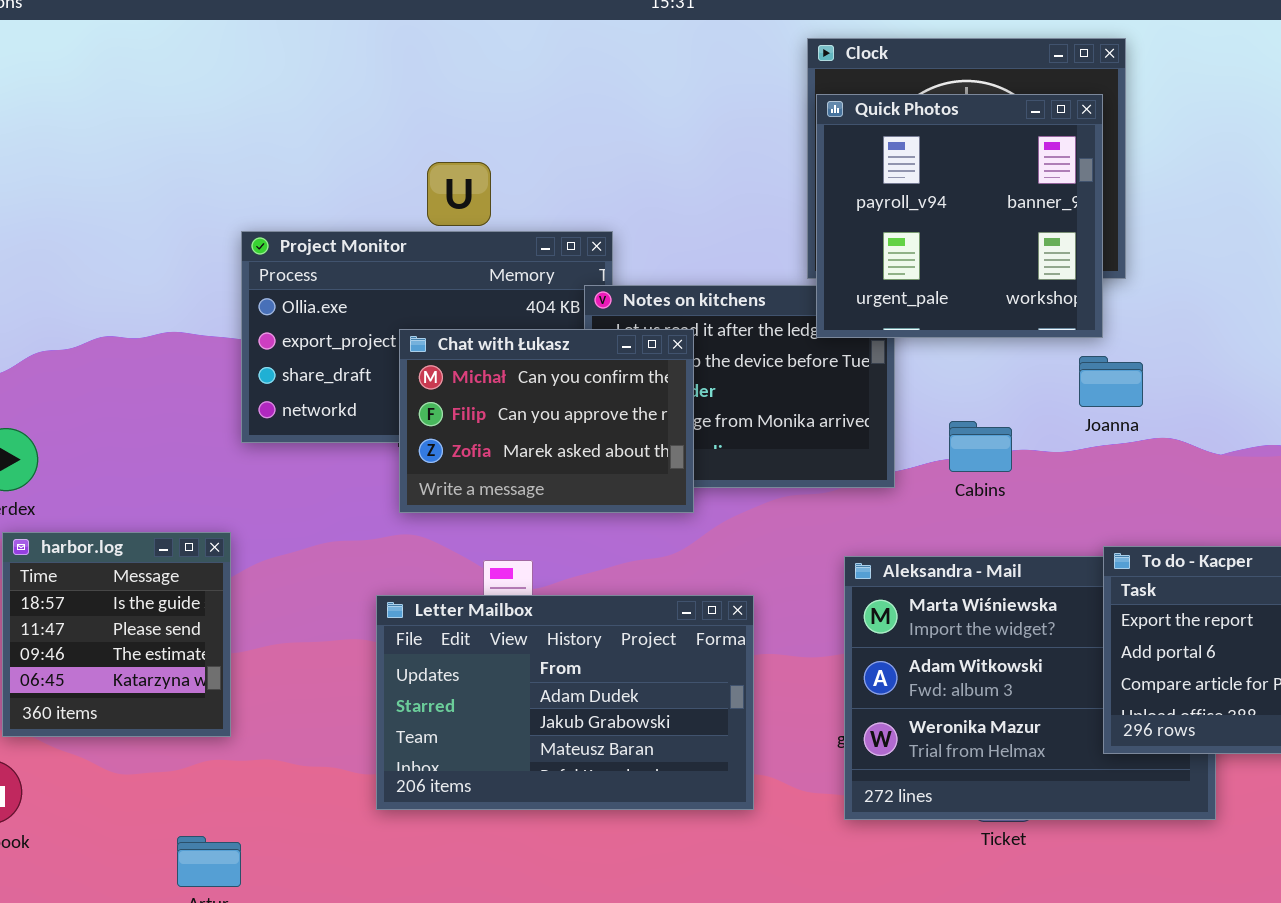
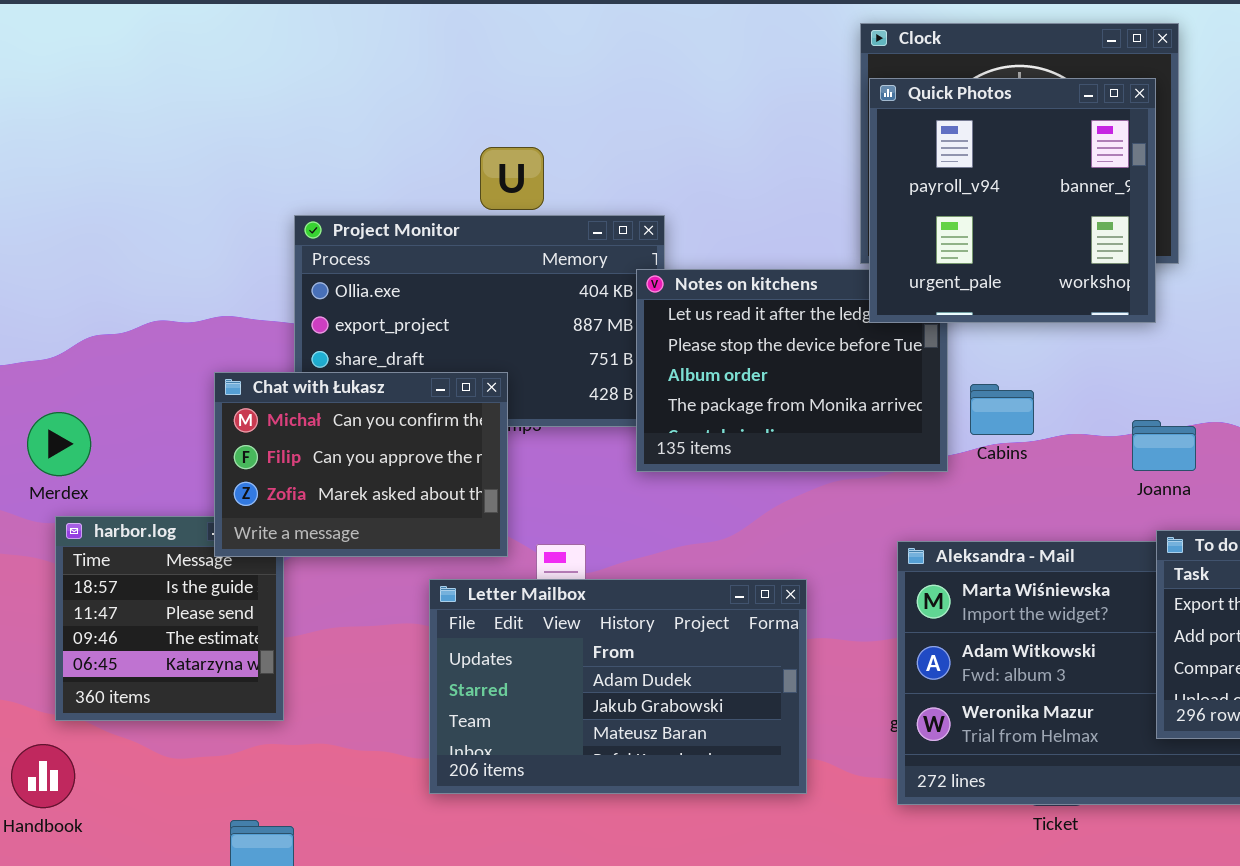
Chat with Łukasz: [399,329,694,513] -> [214,372,508,557], moved
Joanna: [1079,356,1143,407] -> [1132,420,1196,471], moved
Cabins: [949,421,1012,472] -> [970,384,1034,435], moved

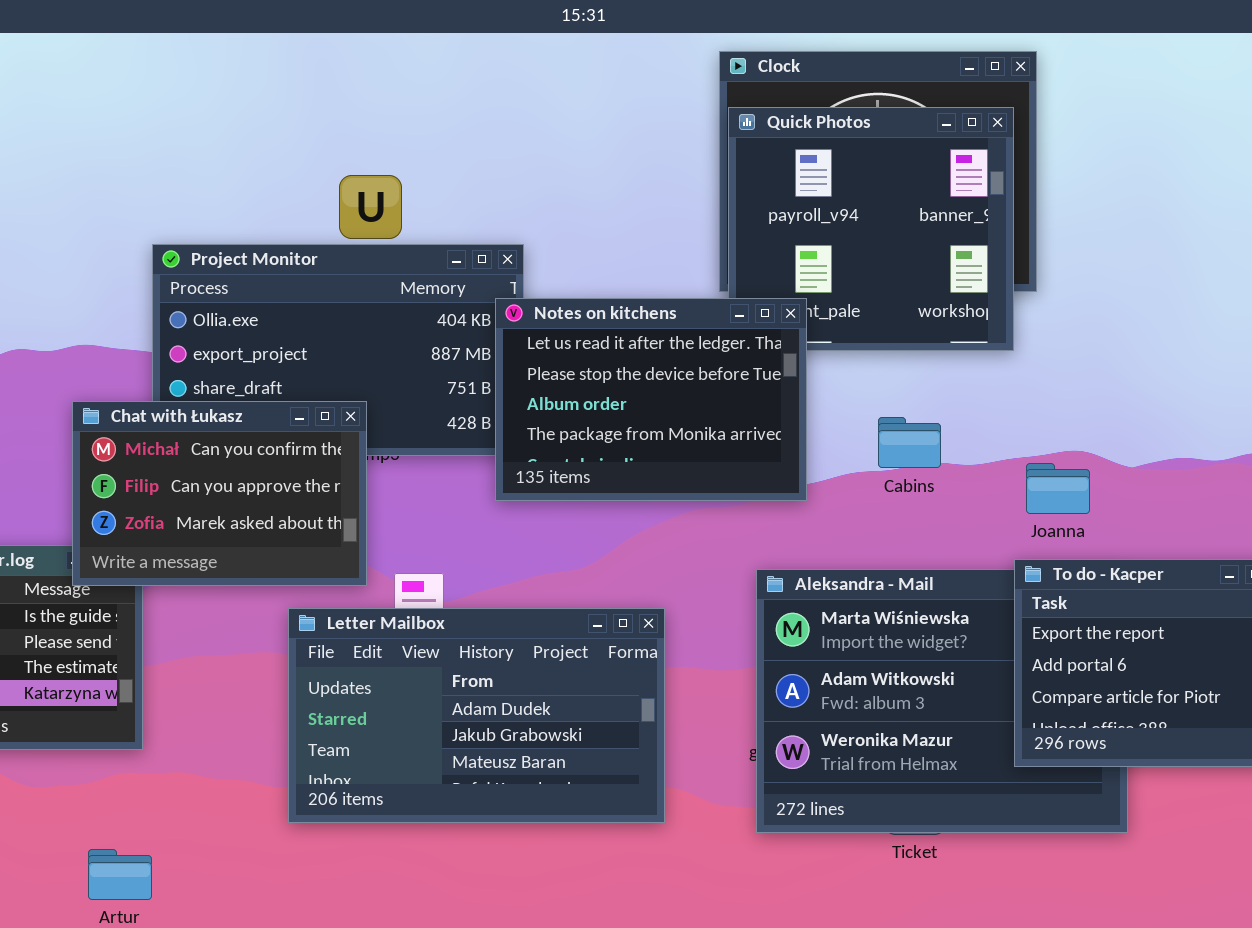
Notes on kitchens: [636,269,948,472] -> [495,298,807,501], raised
Cabins: [970,384,1034,435] -> [878,417,941,468], moved
Joanna: [1132,420,1196,471] -> [1026,463,1090,514], moved

